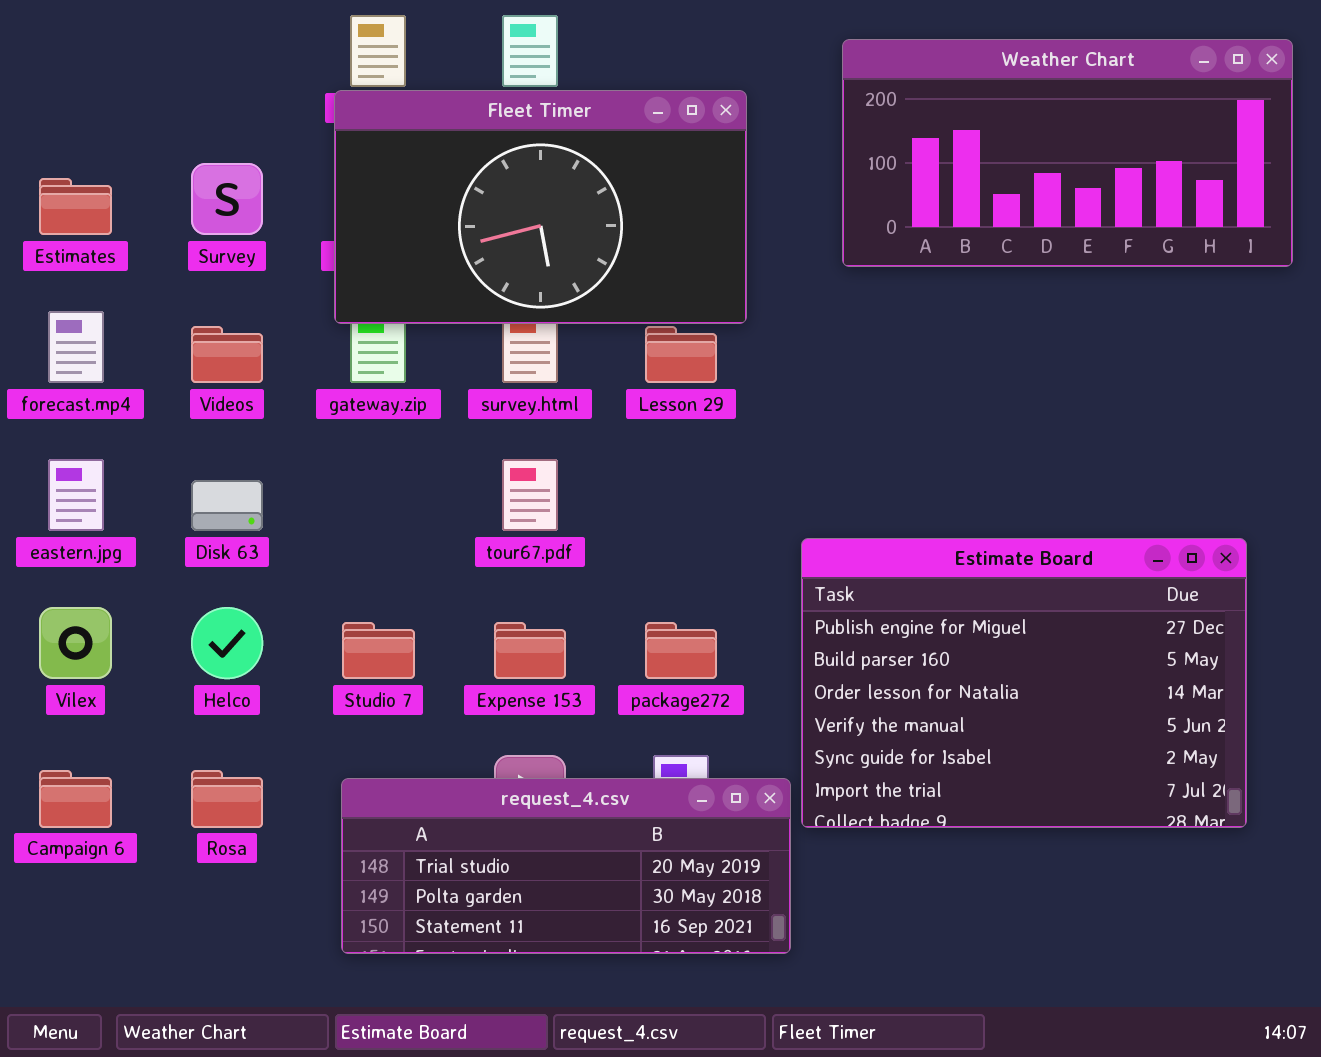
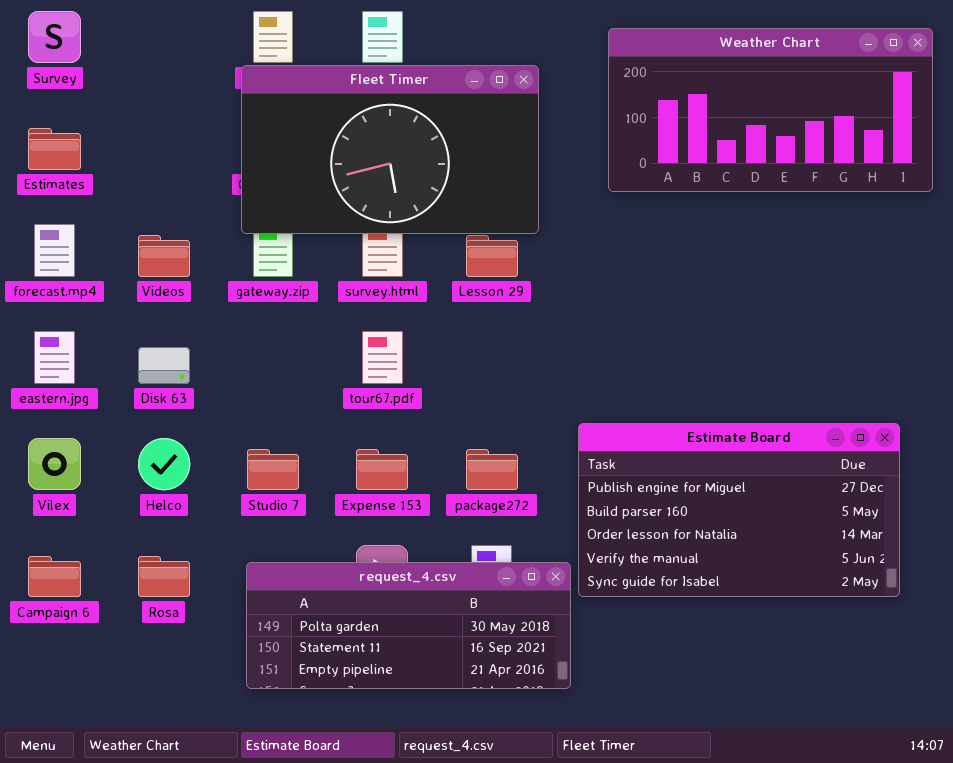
Survey: [191,163,263,235] -> [28,11,81,63], moved
Estimate Board: [801,538,1247,828] -> [578,423,900,597], resized
request_4.csv: [341,778,791,954] -> [246,562,571,689], scrolled down 1 row

